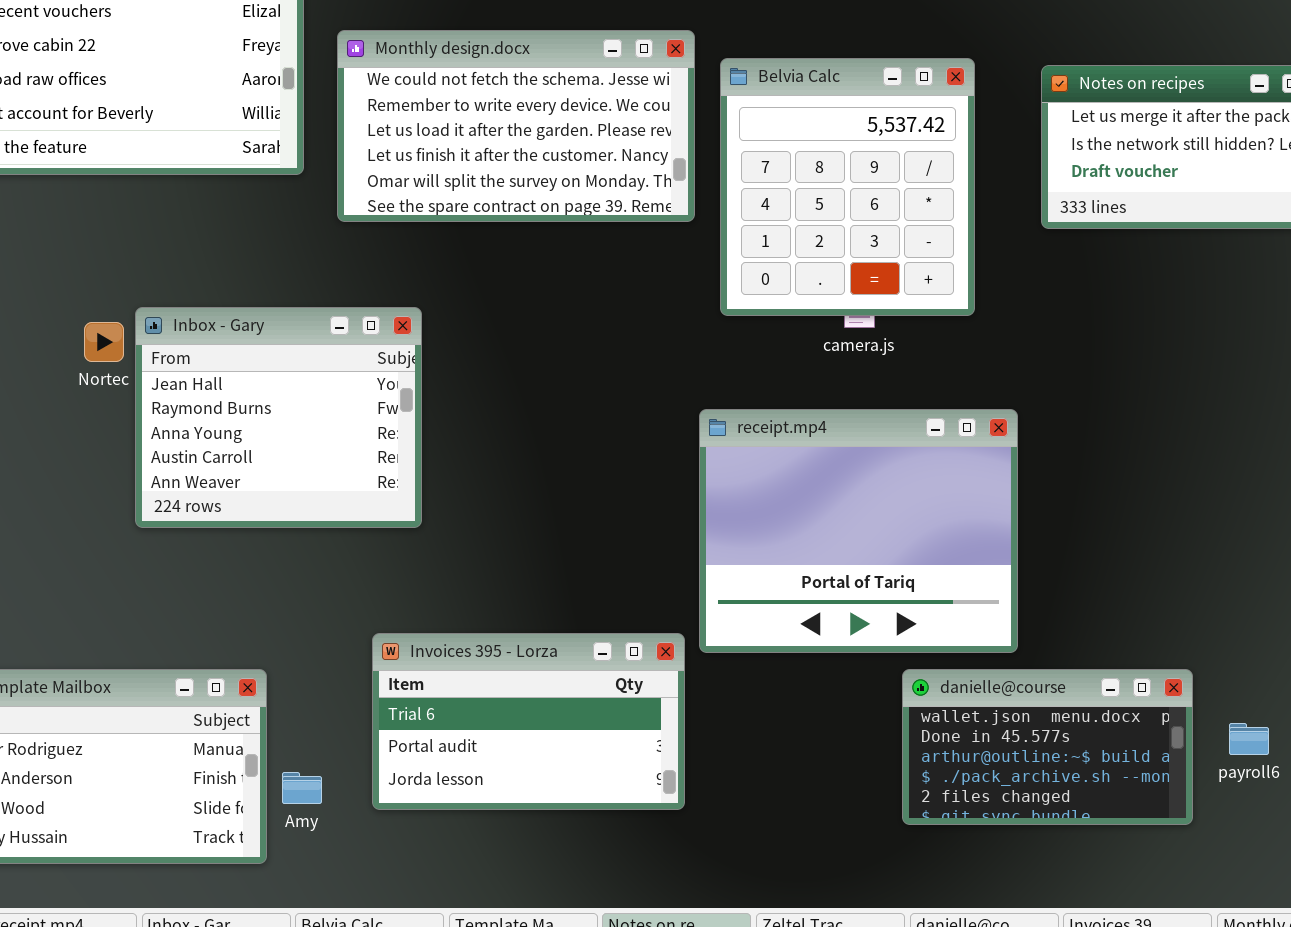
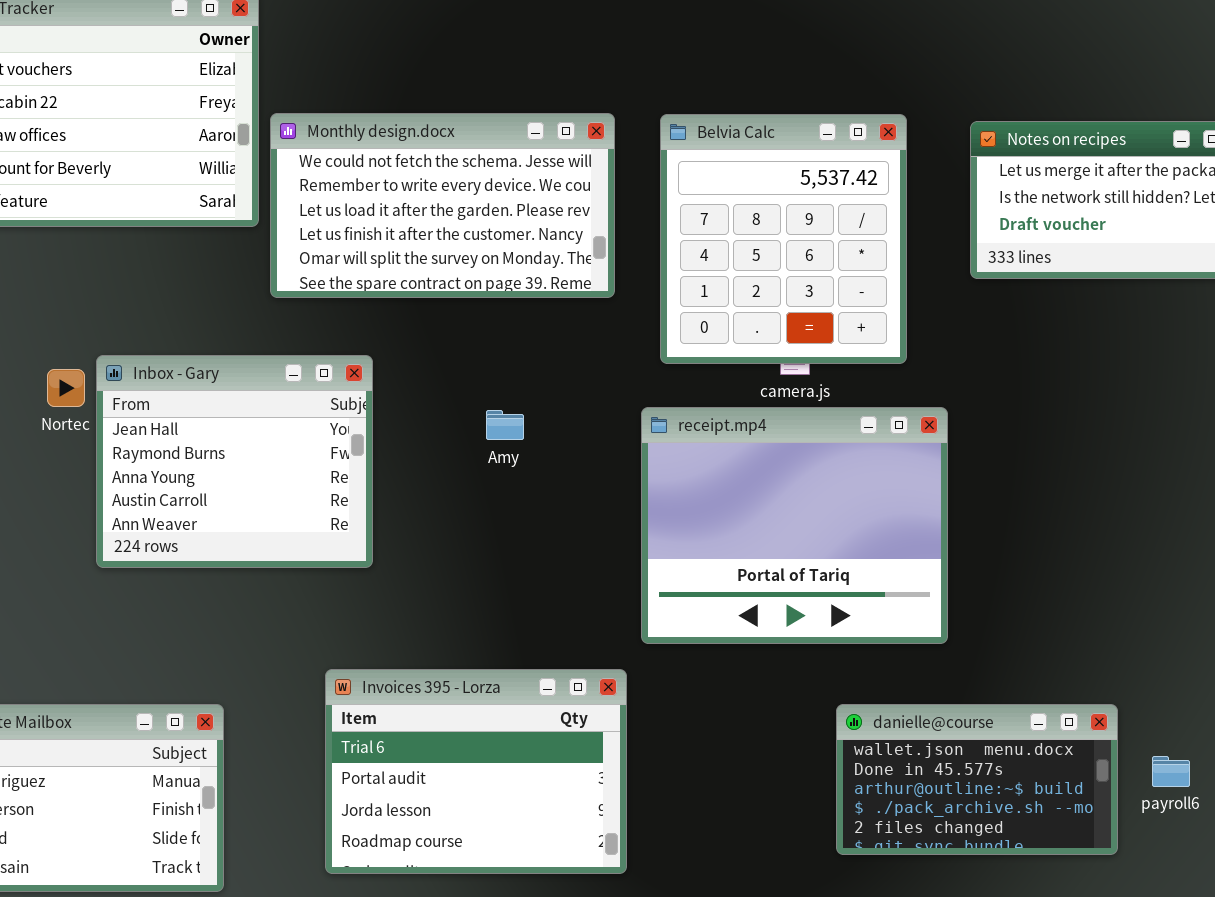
Monthly design.docx: [337,30,695,222] -> [270,113,615,298], moved
receipt.mp4: [699,409,1018,653] -> [641,407,948,644], moved
Invoices 395 - Lorza: [372,633,685,810] -> [325,669,627,874], resized
Amy: [282,772,322,804] -> [486,410,524,440], moved

